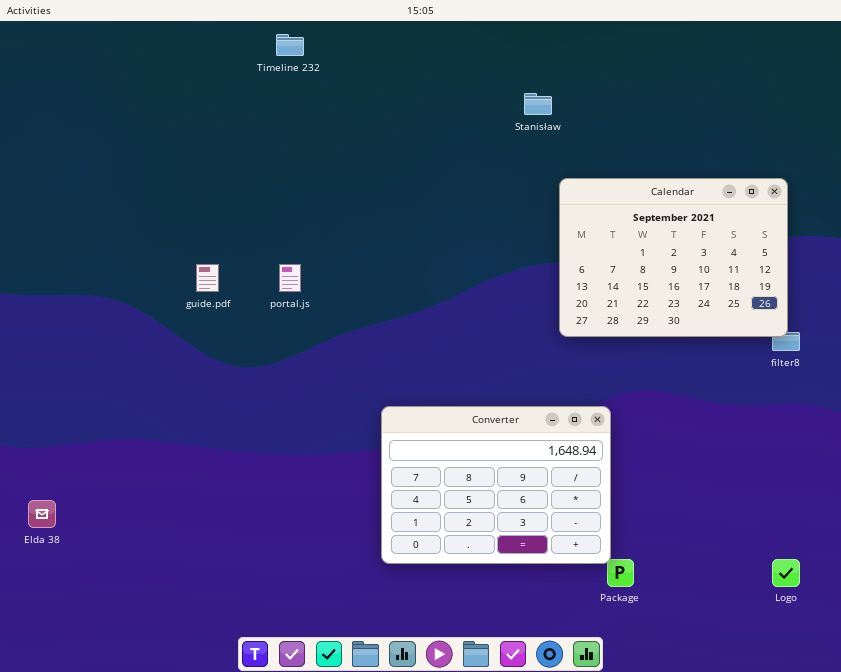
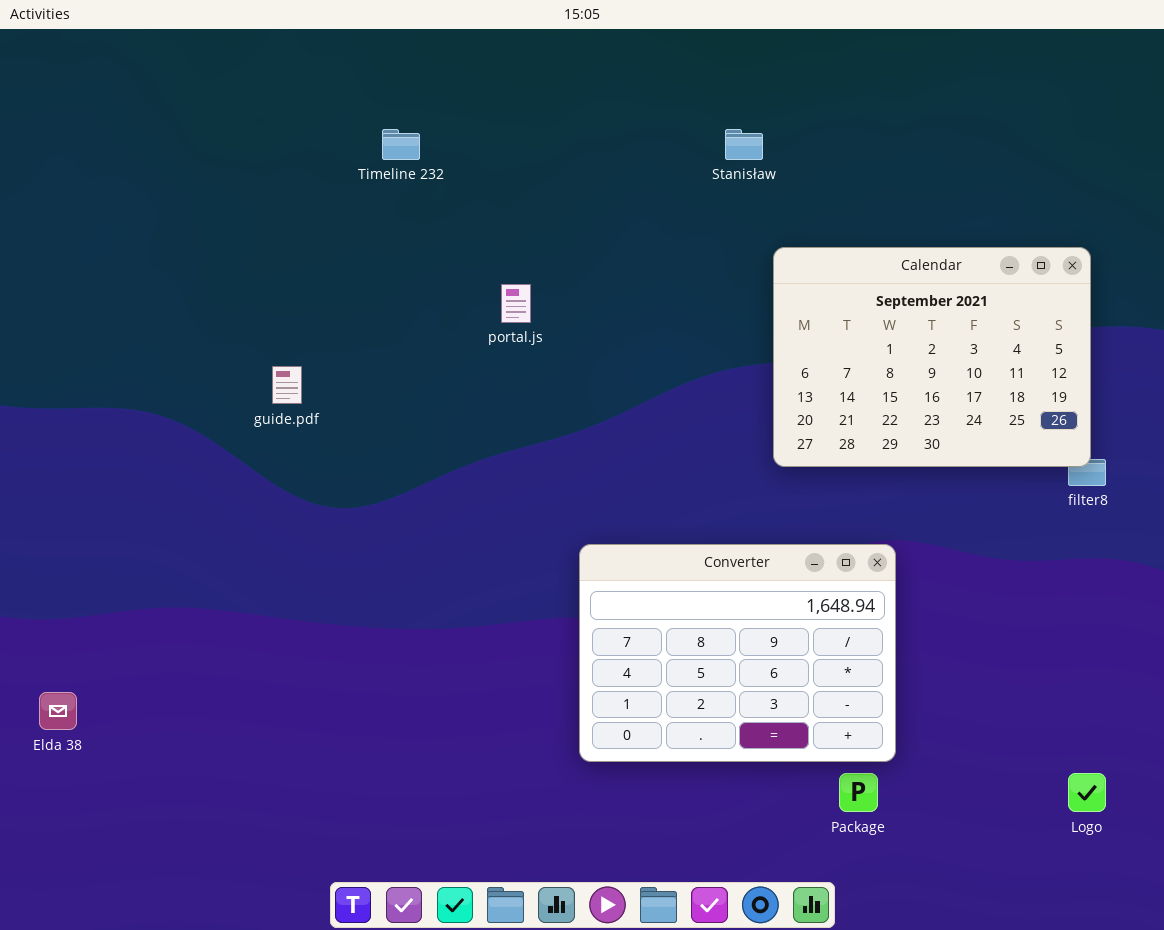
Timeline 232: [276,34,304,56] -> [382,129,420,160], moved
portal.js: [279,264,301,292] -> [501,284,531,323], moved
Converter: [381,406,611,564] -> [579,544,896,762], moved

